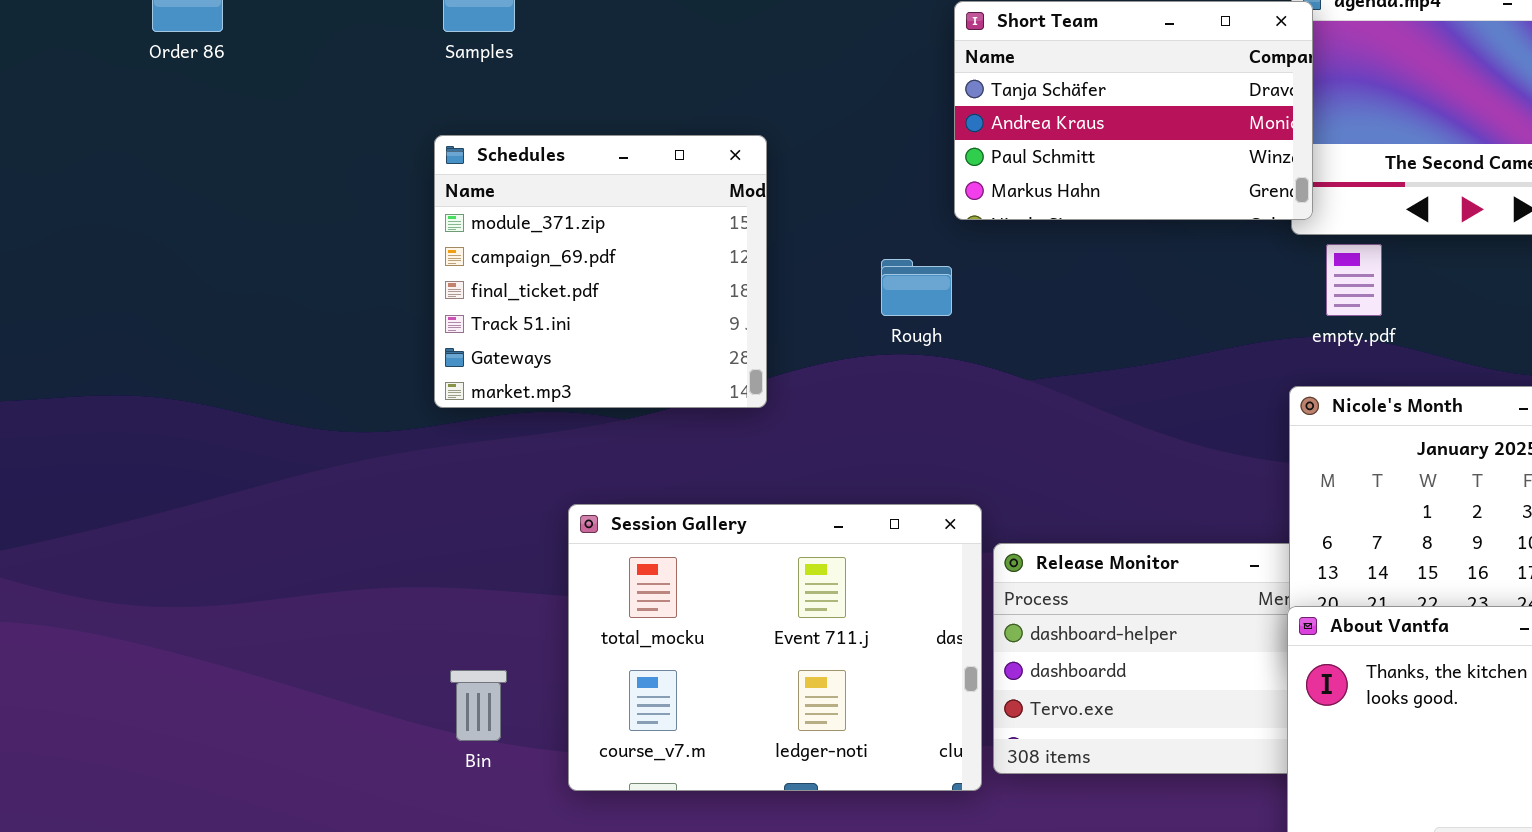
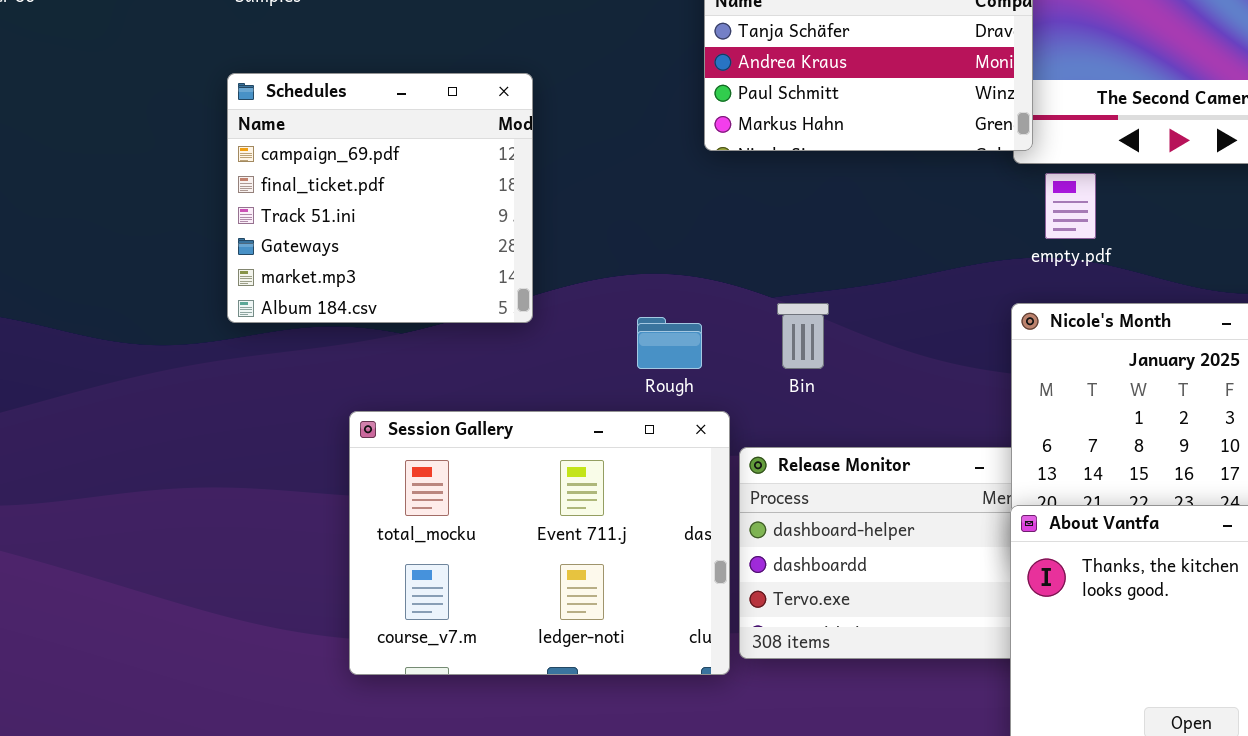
Schedules: [434,135,767,408] -> [227,73,533,323], scrolled down 1 row
Rough: [881,259,952,316] -> [637,317,702,369], moved
Bin: [450,670,507,741] -> [777,303,829,369], moved

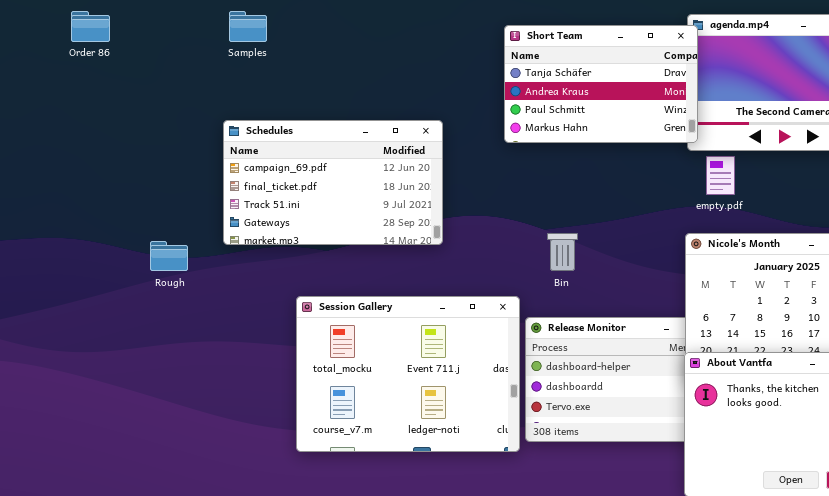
Schedules: [227,73,533,323] -> [223,120,443,245], resized
Rough: [637,317,702,369] -> [150,241,188,271], moved

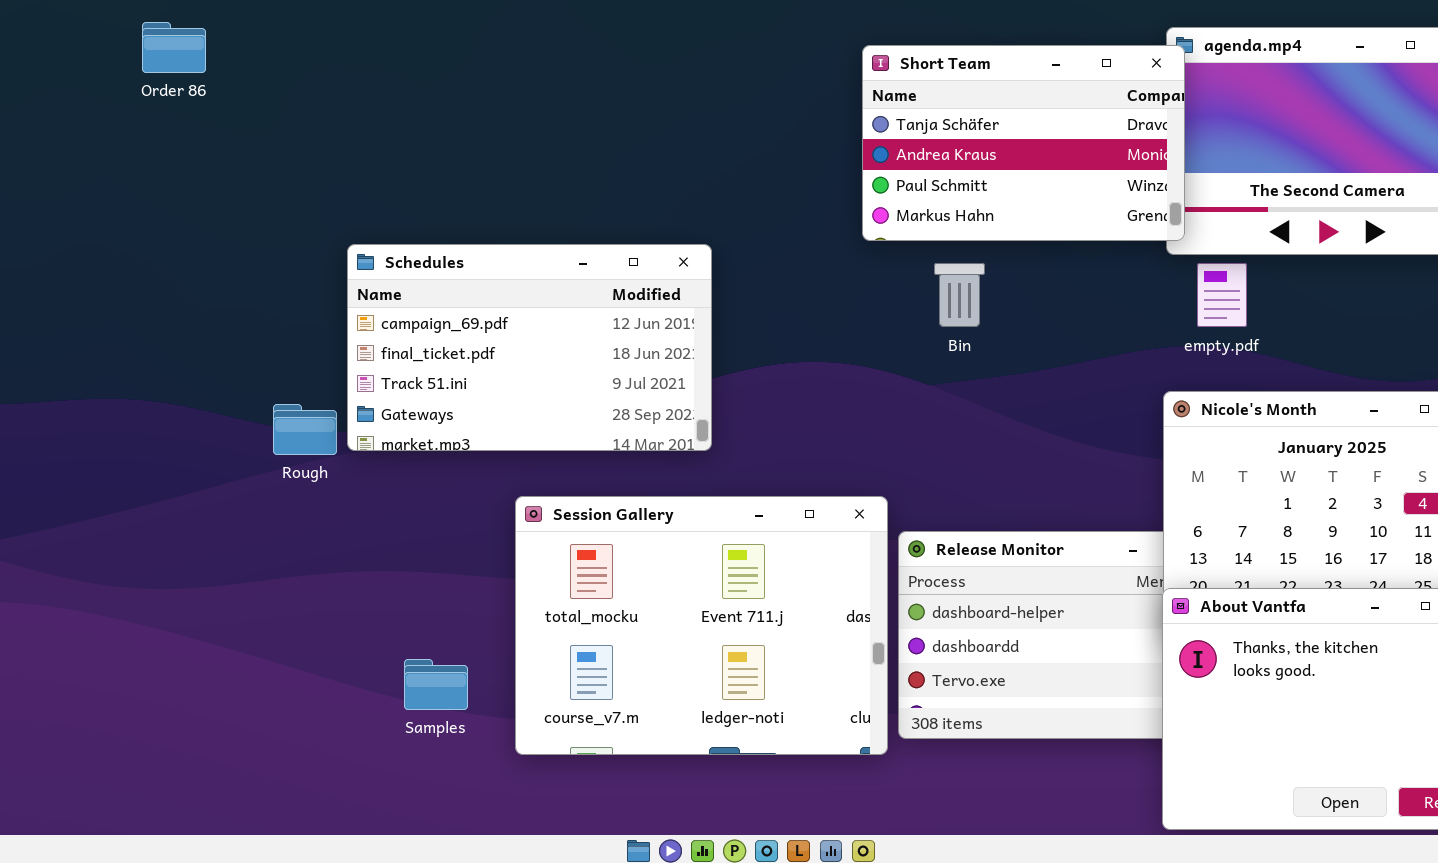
Samples: [229,11,267,42] -> [404,659,468,710], moved
Schedules: [223,120,443,245] -> [347,244,712,451], moved
Bin: [547,233,578,271] -> [934,263,985,327], moved

